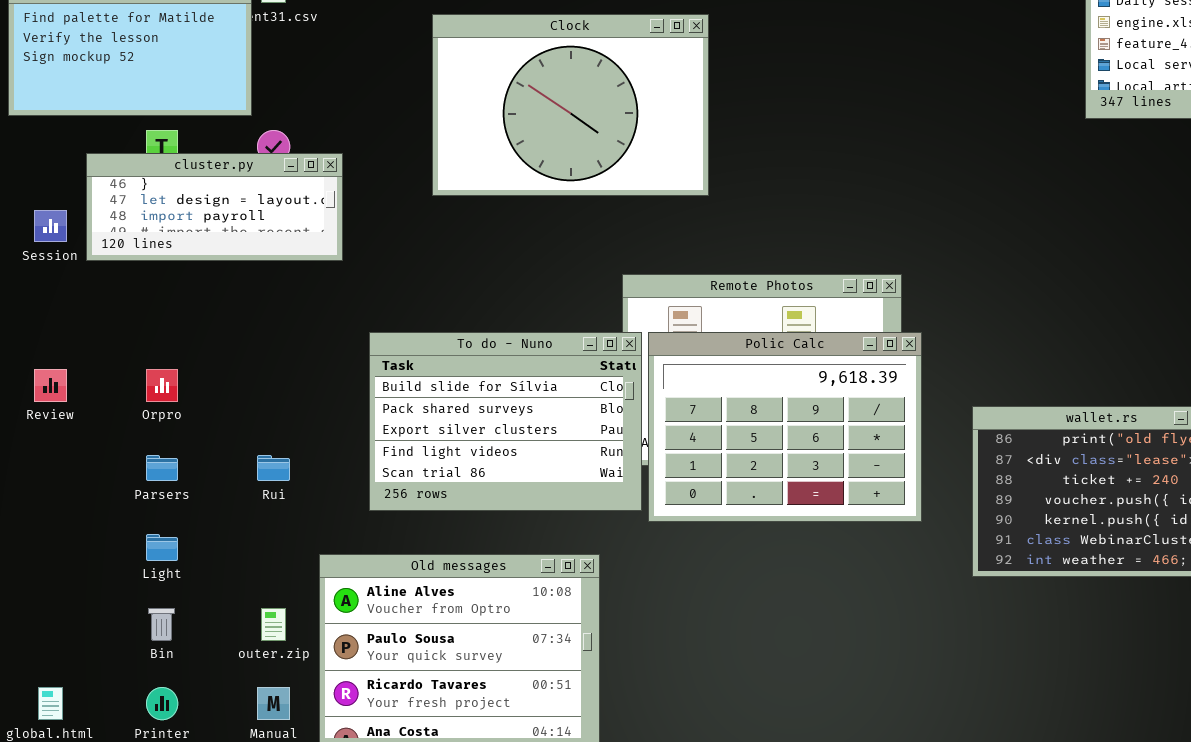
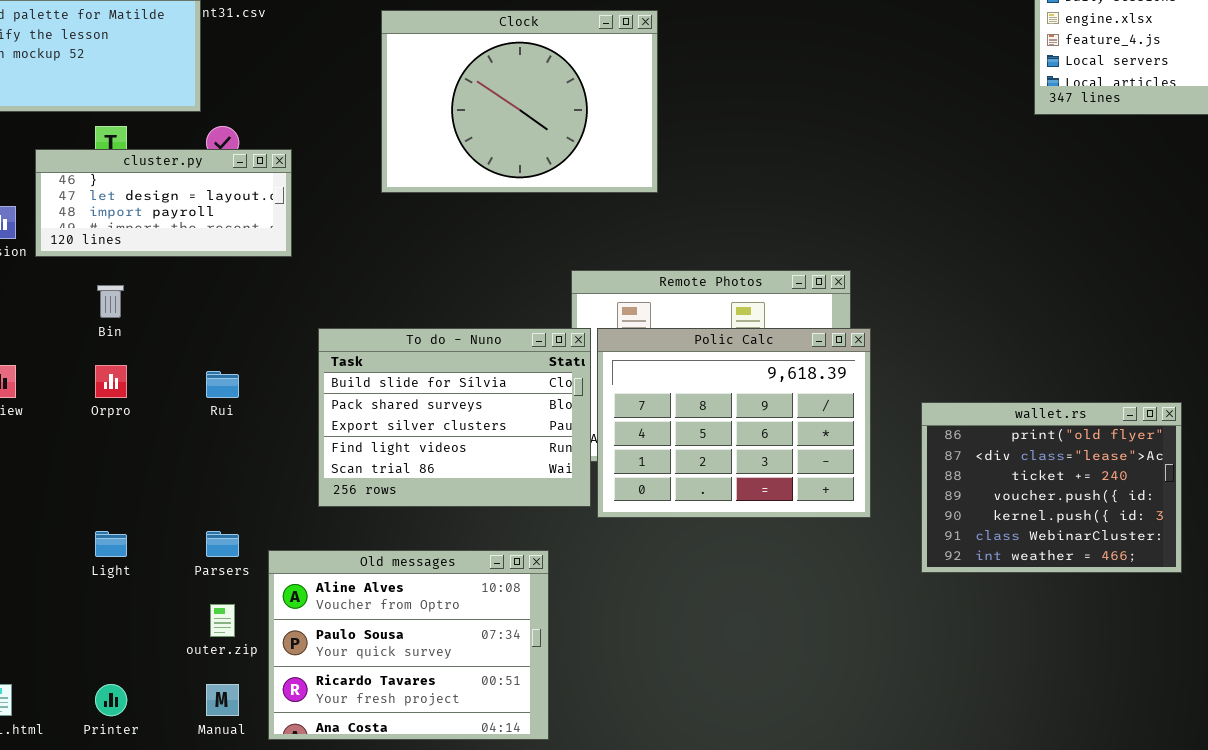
Parsers: [146,455,178,481] -> [206,531,239,557], moved
Rui: [257,455,290,481] -> [206,371,239,398], moved
Bin: [148,608,175,641] -> [97,285,124,318], moved

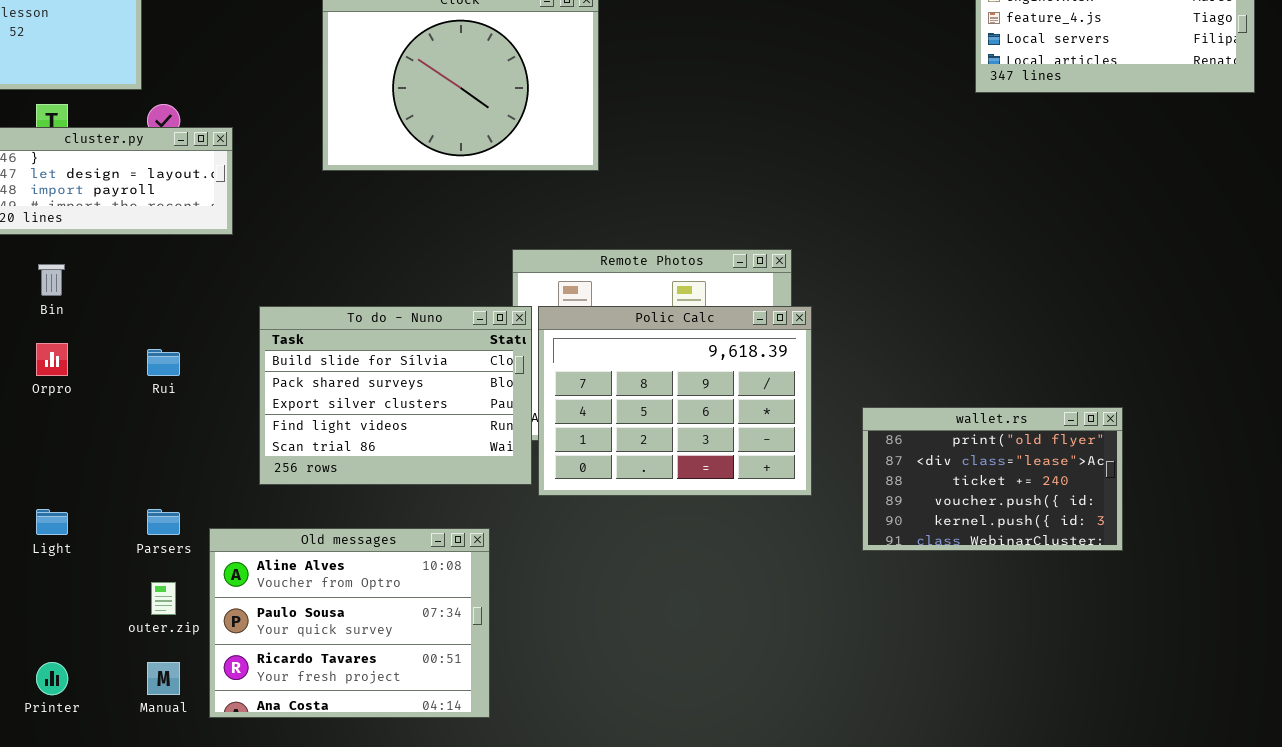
wallet.rs: [921,402,1182,573] -> [862,407,1123,551], resized

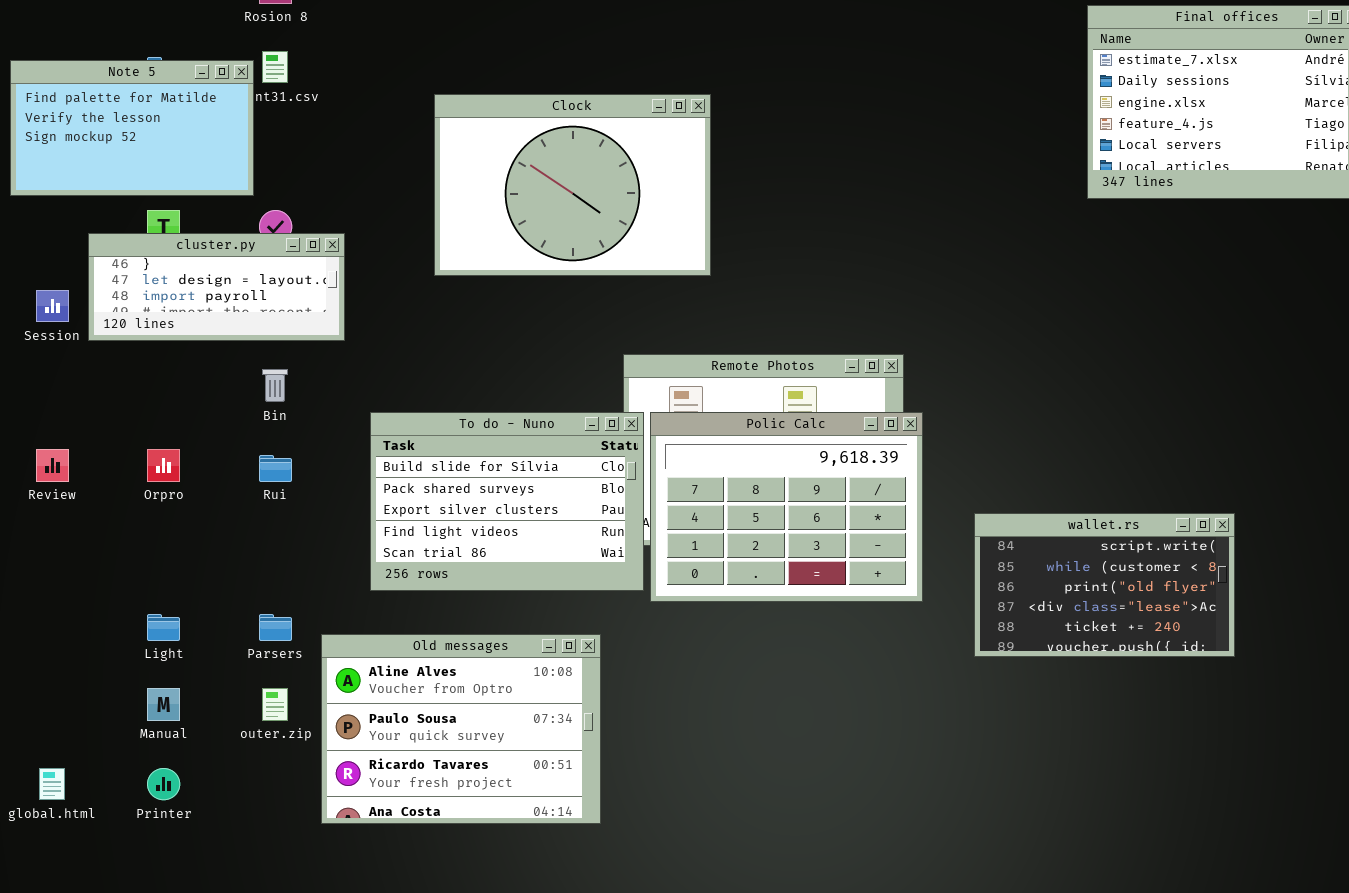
Bin: [38,264,65,296] -> [262,369,288,402], moved
wallet.rs: [862,407,1123,551] -> [974,513,1235,657], scrolled up 2 rows
Manual: [147,662,180,695] -> [147,688,180,721], moved

